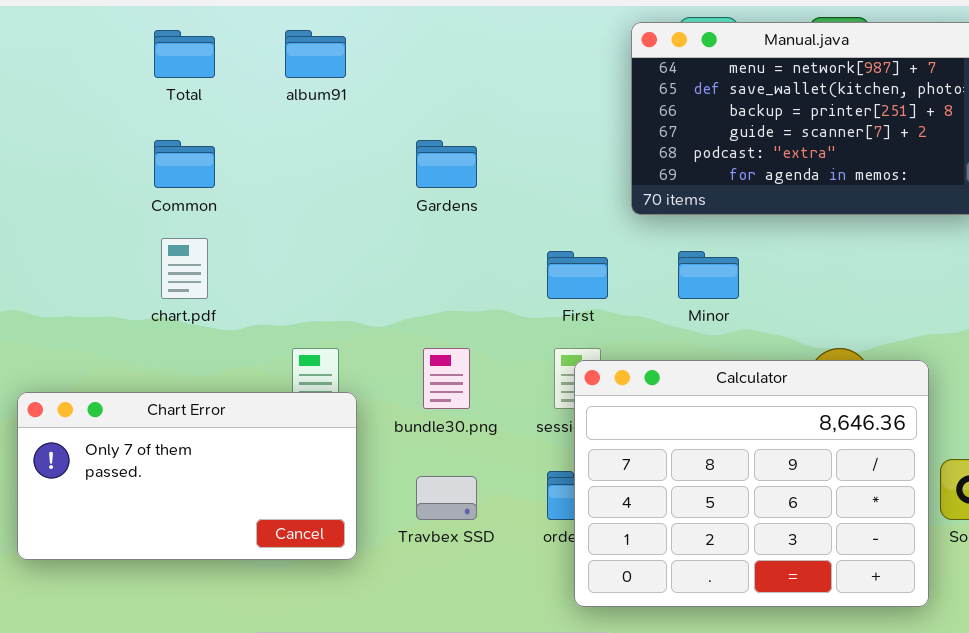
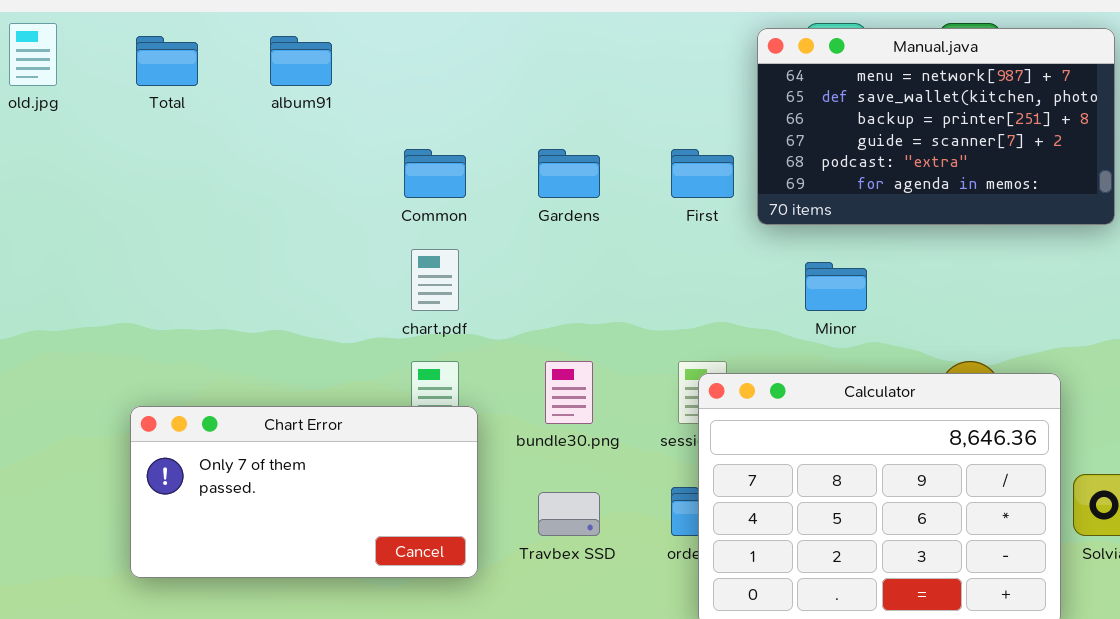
Total: [154,30,215,78] -> [136,36,198,86], moved
album91: [285,30,346,78] -> [270,36,332,86], moved
Common: [154,140,215,188] -> [404,149,466,198], moved
chart.pdf: [161,238,208,299] -> [411,249,459,311], moved
First: [547,251,608,299] -> [671,149,734,198], moved

